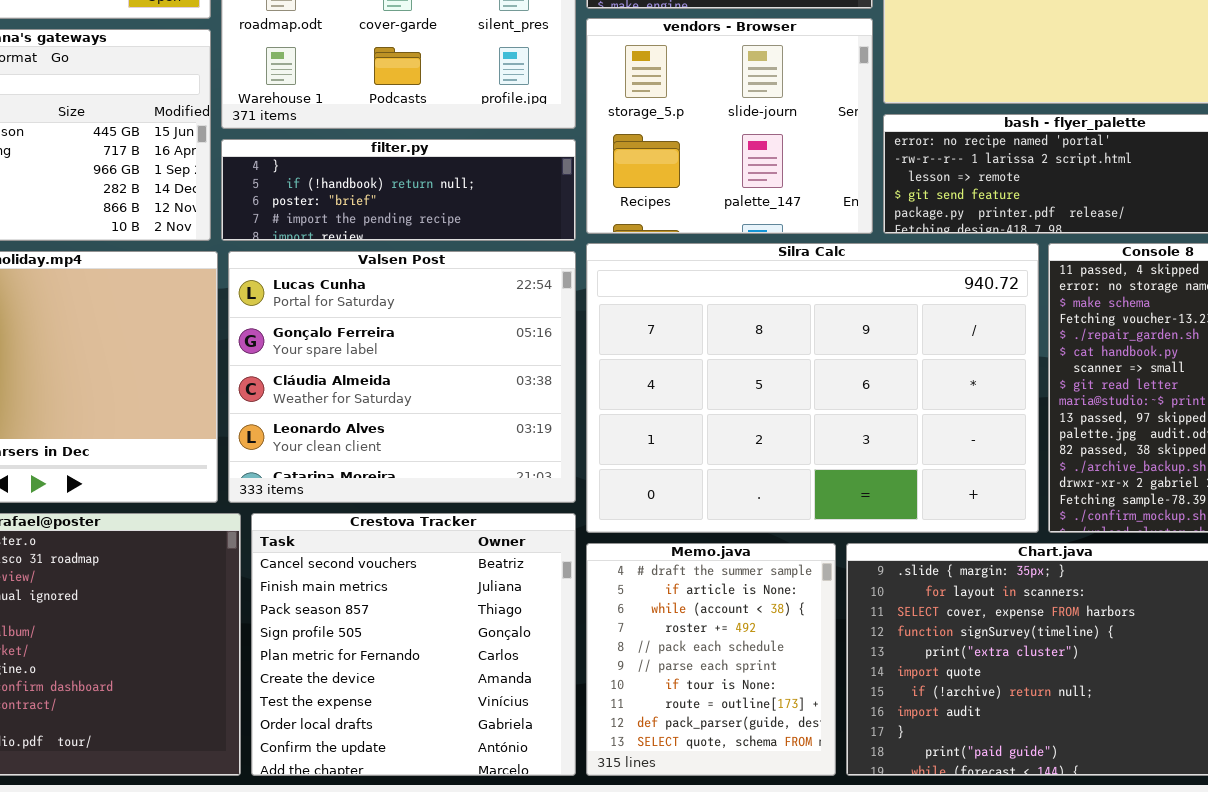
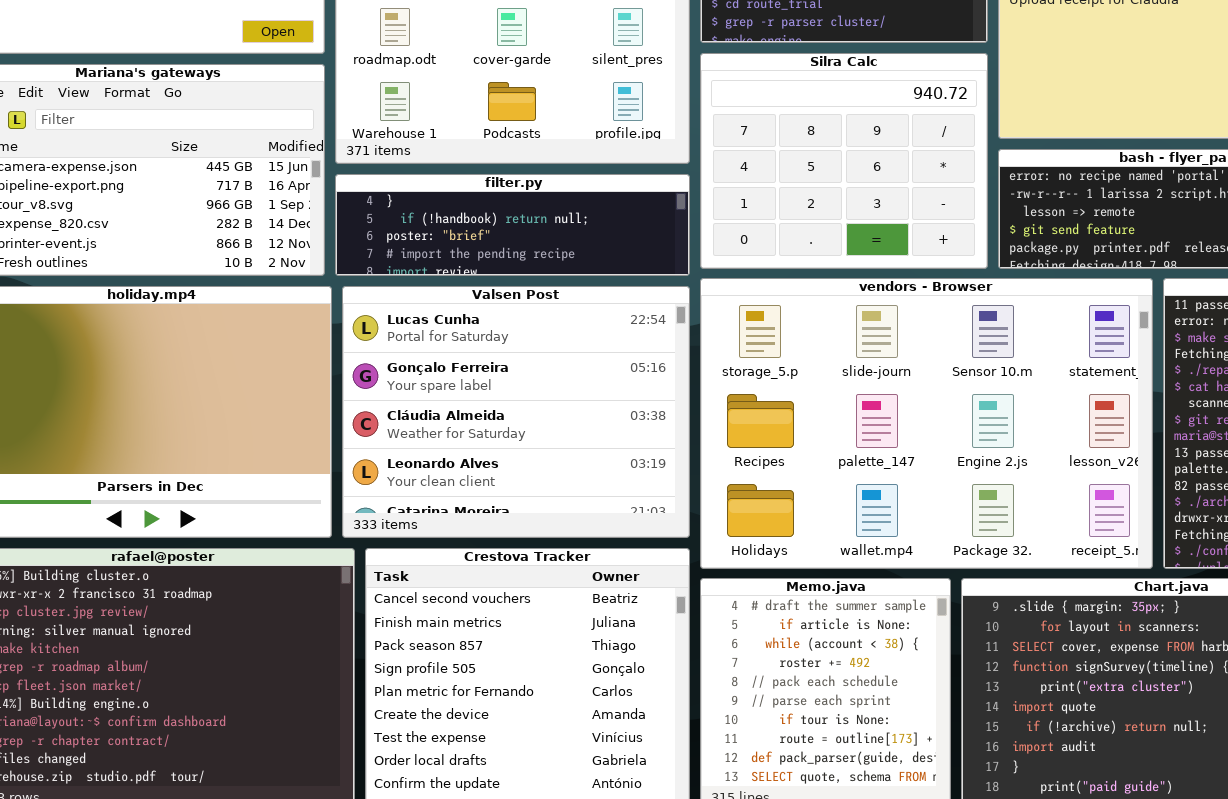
vendors - Browser: [586,18,873,234] -> [700,278,1153,569], moved, resized
Silra Calc: [586,243,1039,533] -> [700,53,988,269], moved, resized

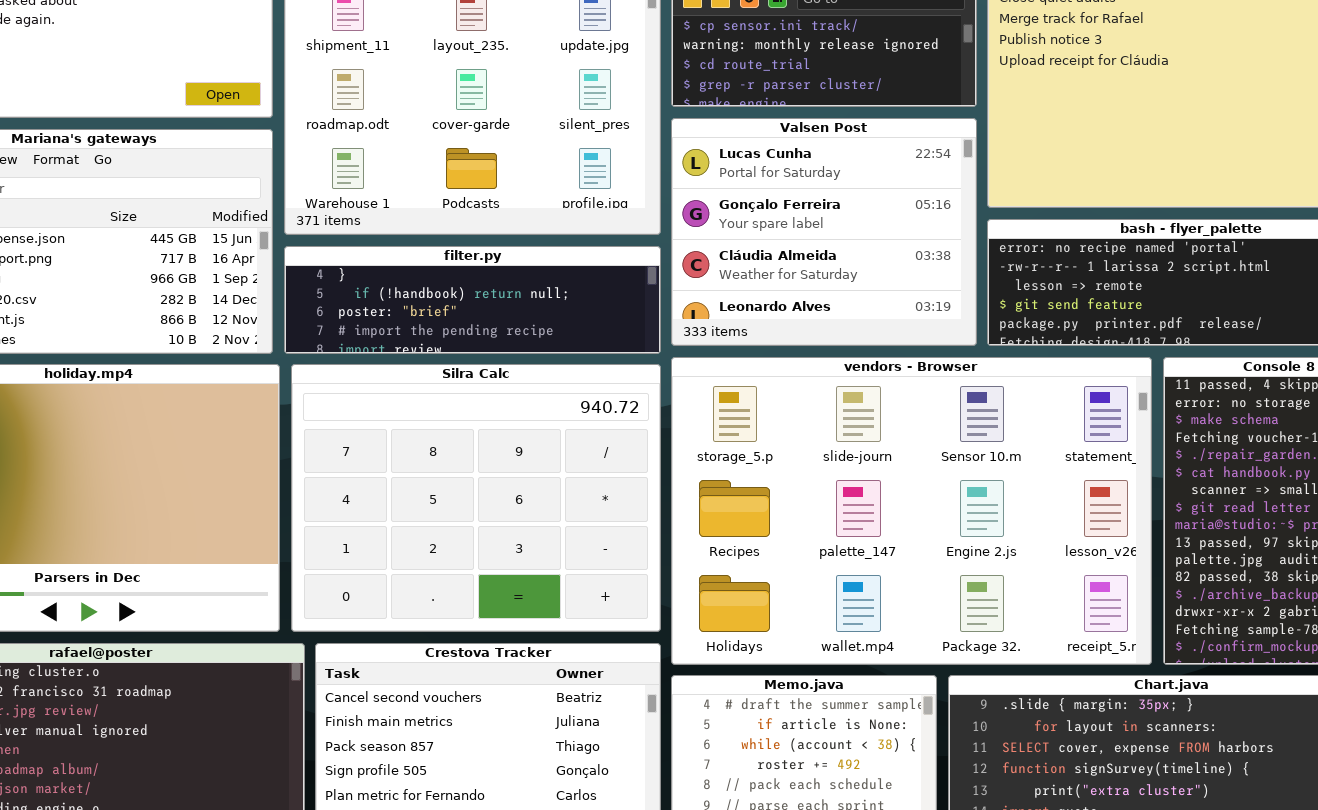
Silra Calc: [700,53,988,269] -> [291,364,661,632], moved, resized
Valsen Post: [342,286,690,538] -> [671,118,977,346], moved, resized

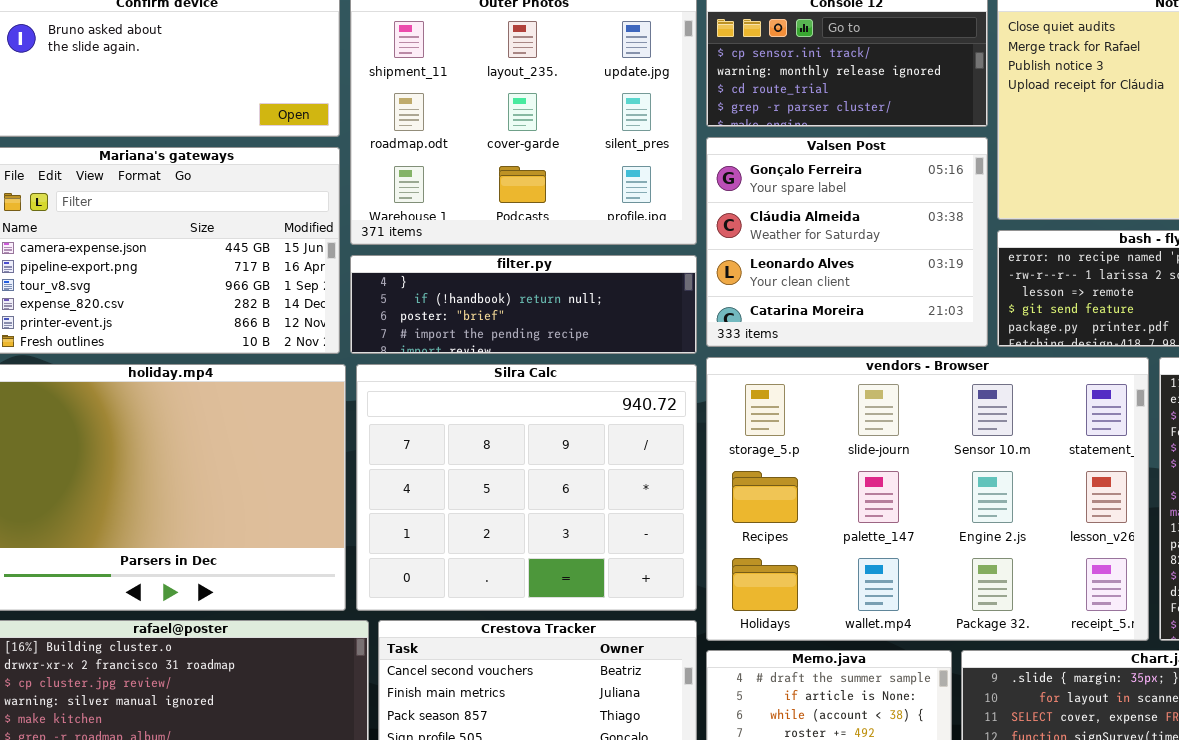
Valsen Post: [671,118,977,346] -> [706,137,988,347], scrolled down 1 row

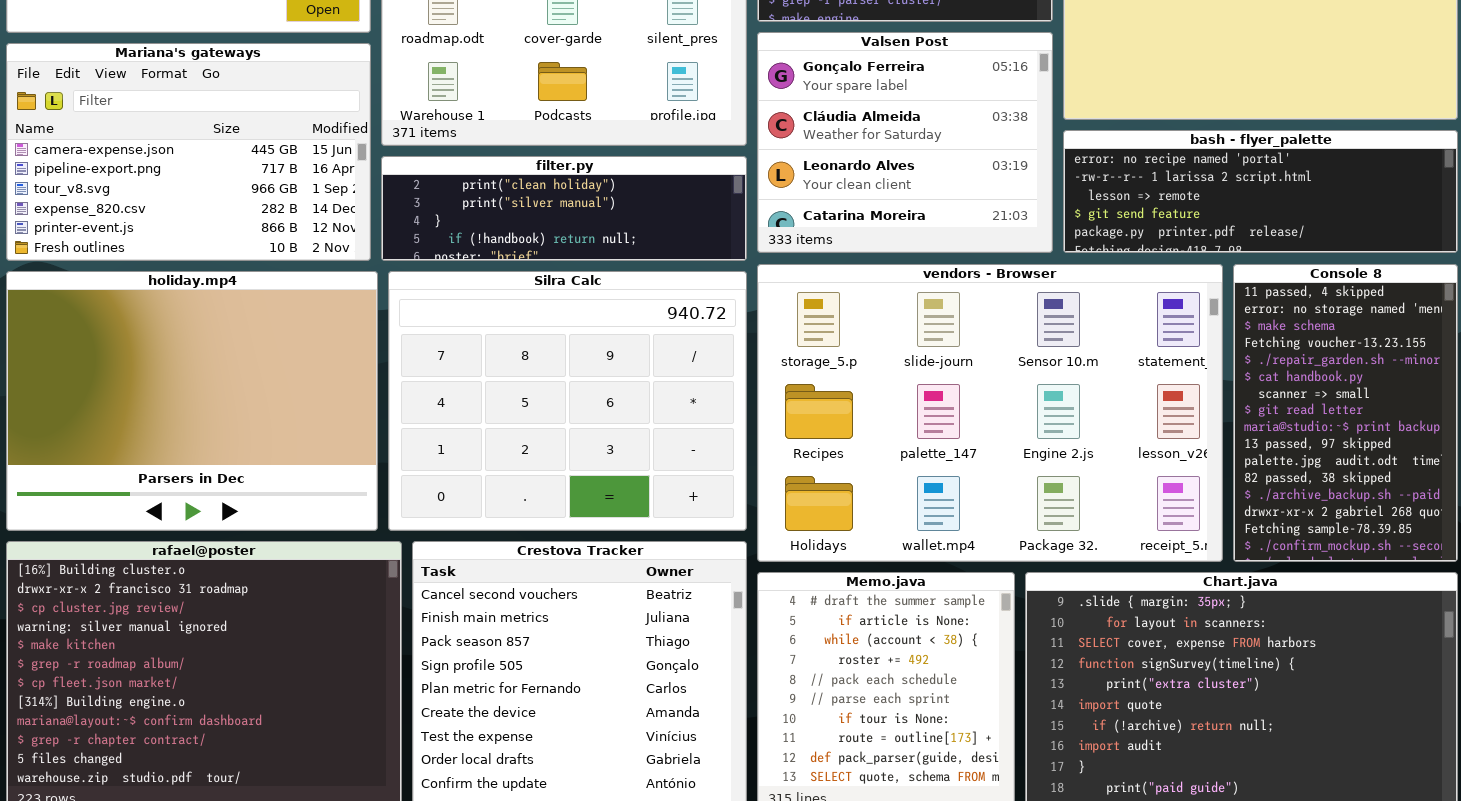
filter.py: [350,255,697,354] -> [381,156,747,261], scrolled up 2 rows

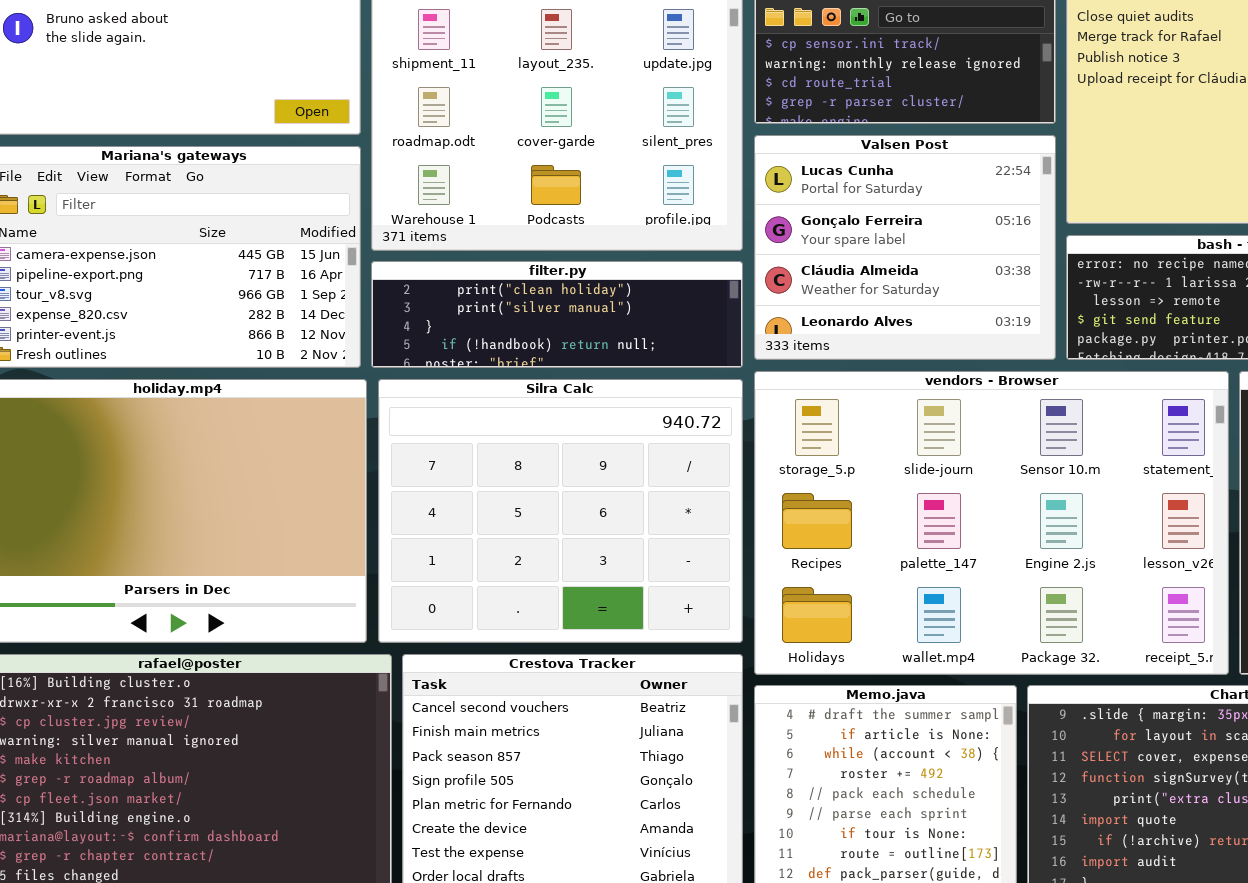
Valsen Post: [757,32,1053,253] -> [754,135,1056,360], scrolled up 1 row

